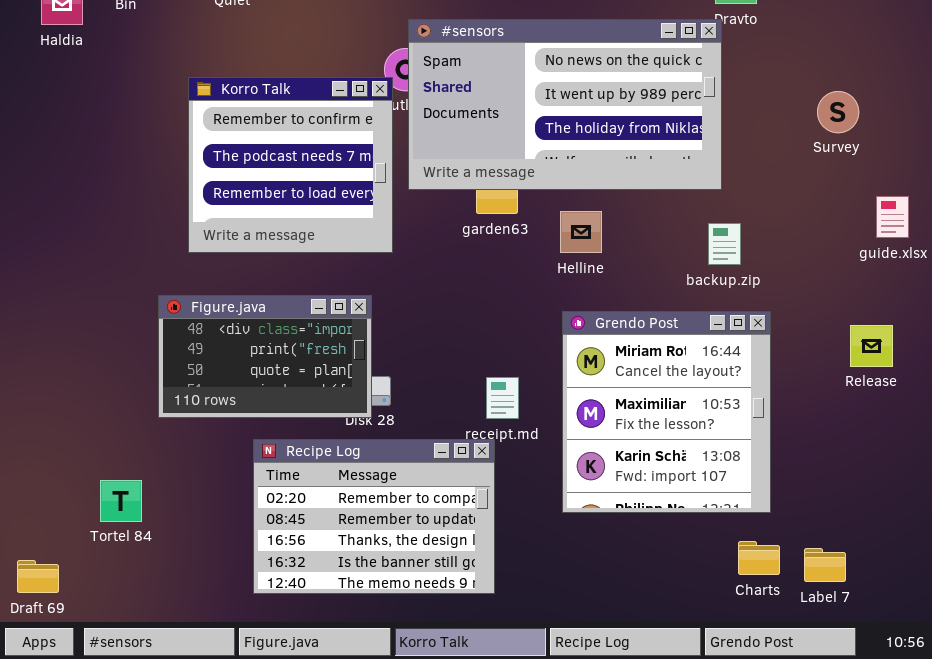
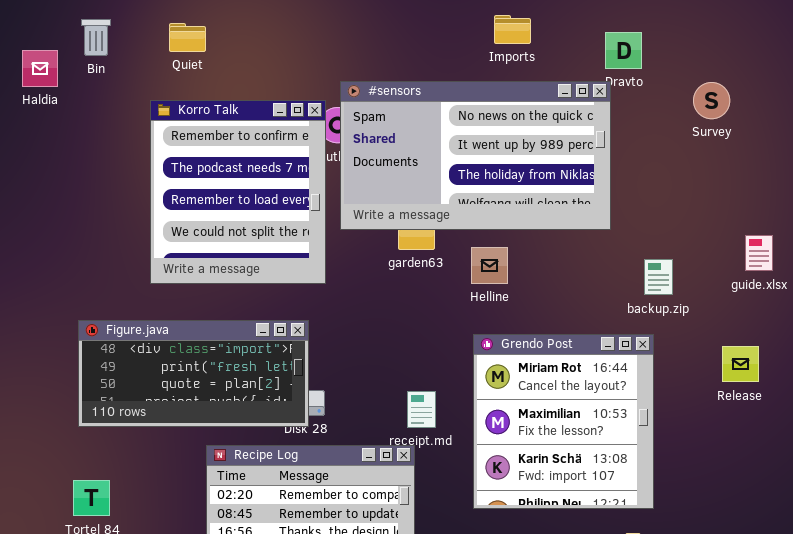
Korro Talk: [188,77,393,253] -> [150,100,326,284], resized
Survey: [817,91,859,133] -> [693,82,730,119], moved
backup.zip: [708,223,741,265] -> [644,259,673,295], moved
Figure.java: [158,295,372,418] -> [78,320,309,427], resized

